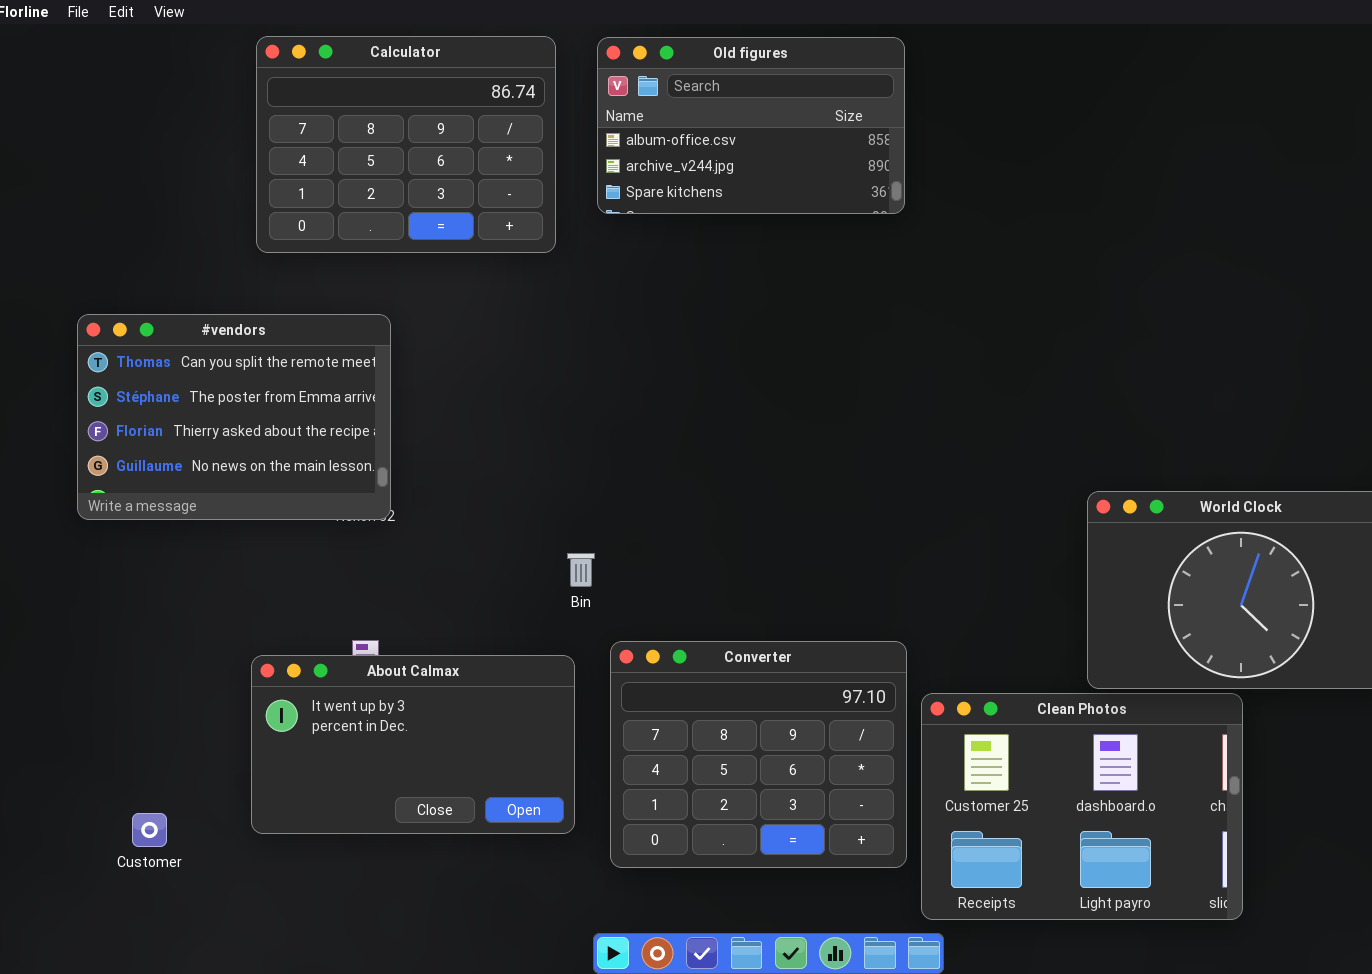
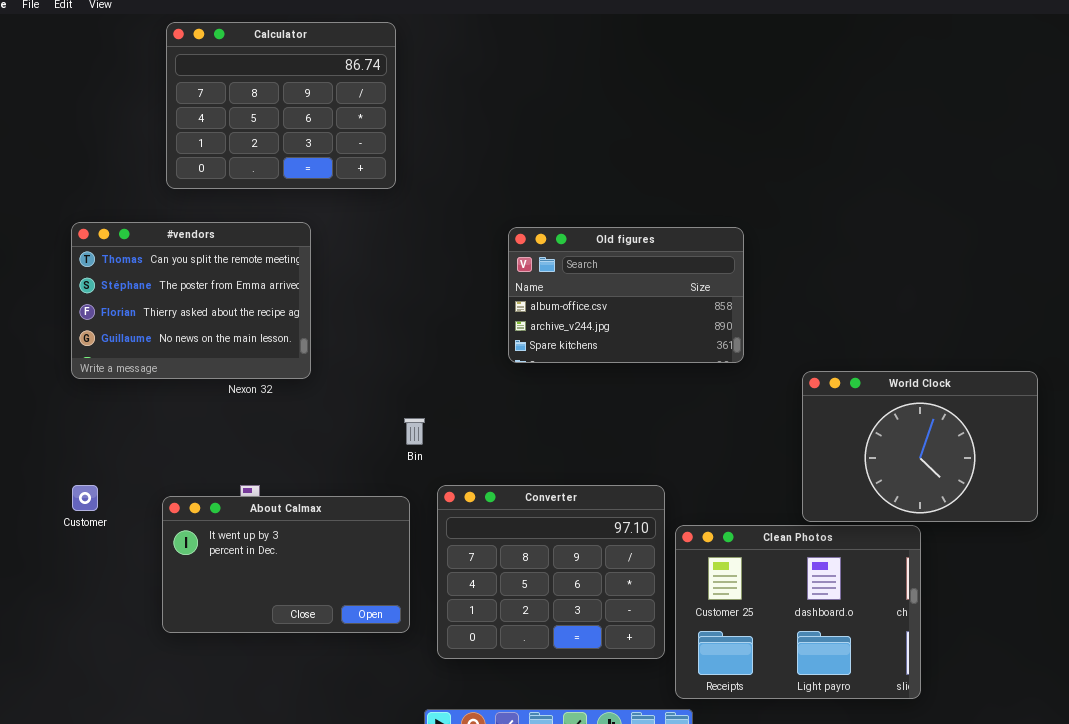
Old figures: [597,37,905,214] -> [508,227,744,363], moved
#vendors: [77,314,391,520] -> [71,222,311,379], moved
Customer: [132,813,167,847] -> [72,485,98,511], moved

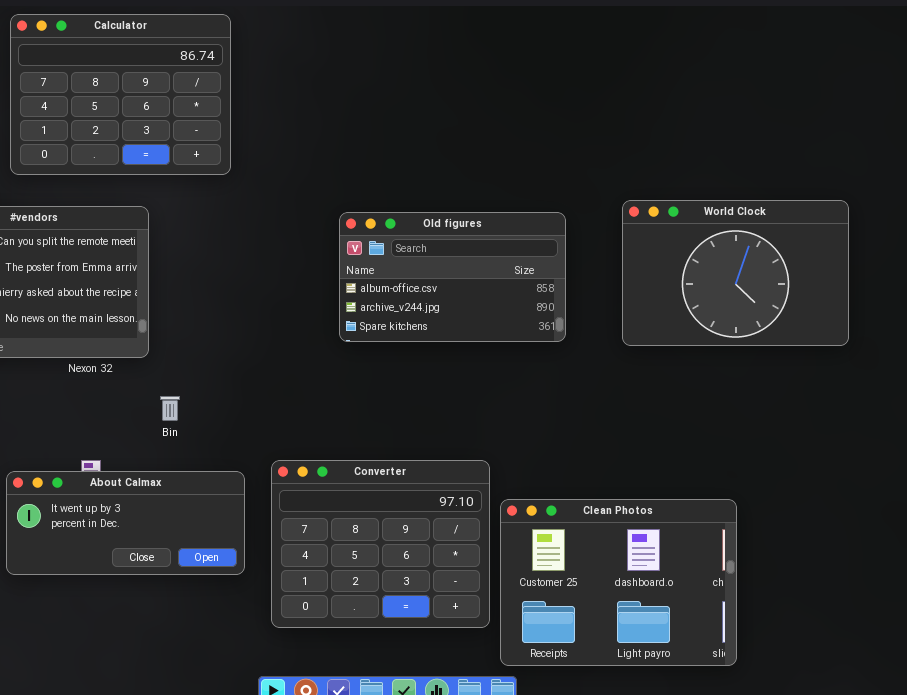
World Clock: [802,371,1038,522] -> [622,200,849,346], moved
Bin: [404,418,425,445] -> [160,396,180,421], moved
About Calmax: [162,496,410,633] -> [6,471,245,575], resized

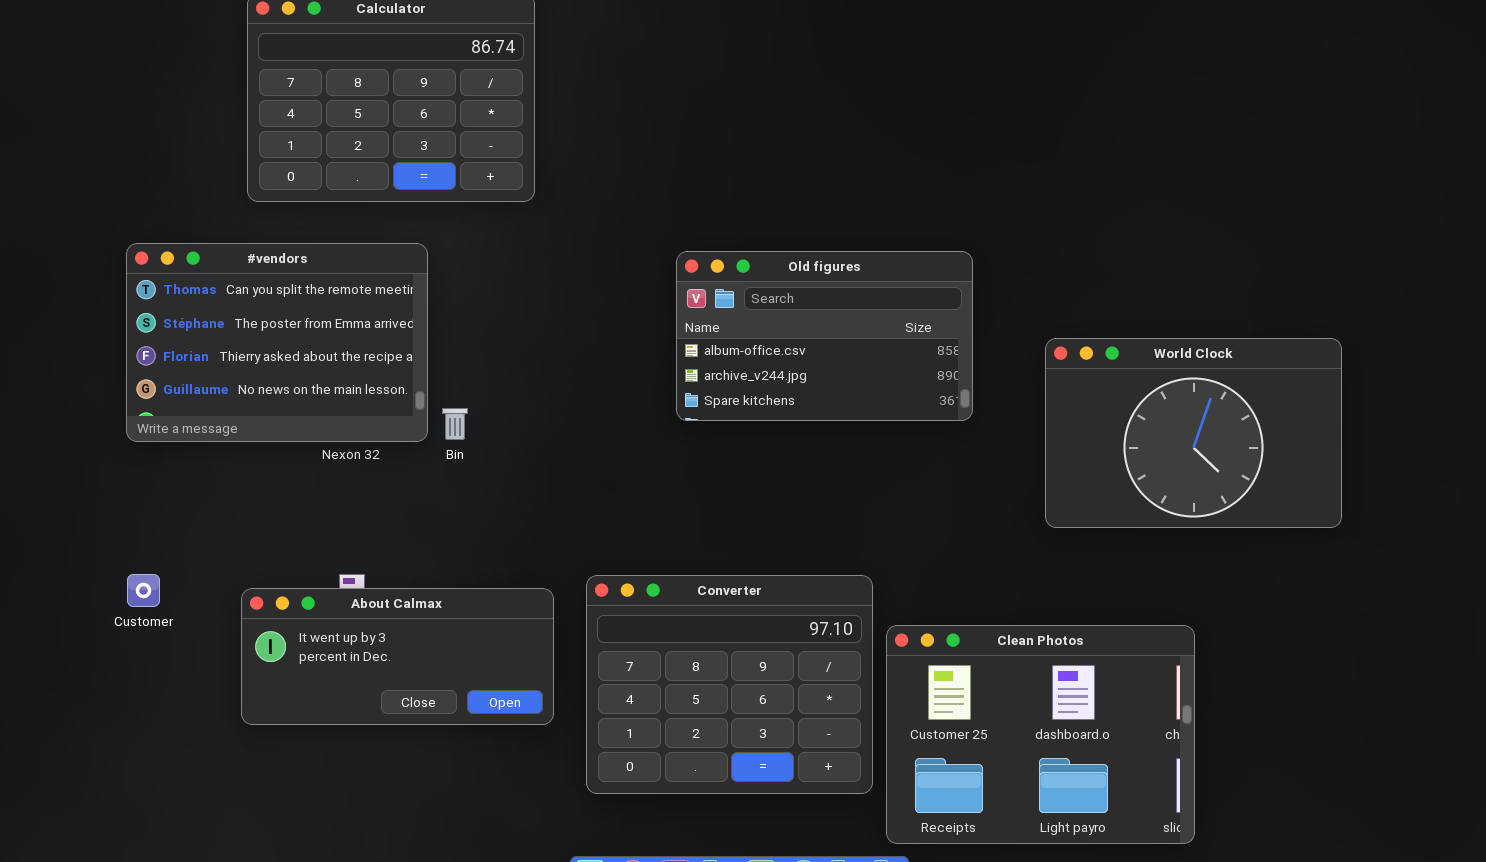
World Clock: [622,200,849,346] -> [1045,338,1342,528], moved
Bin: [160,396,180,421] -> [442,408,468,440], moved

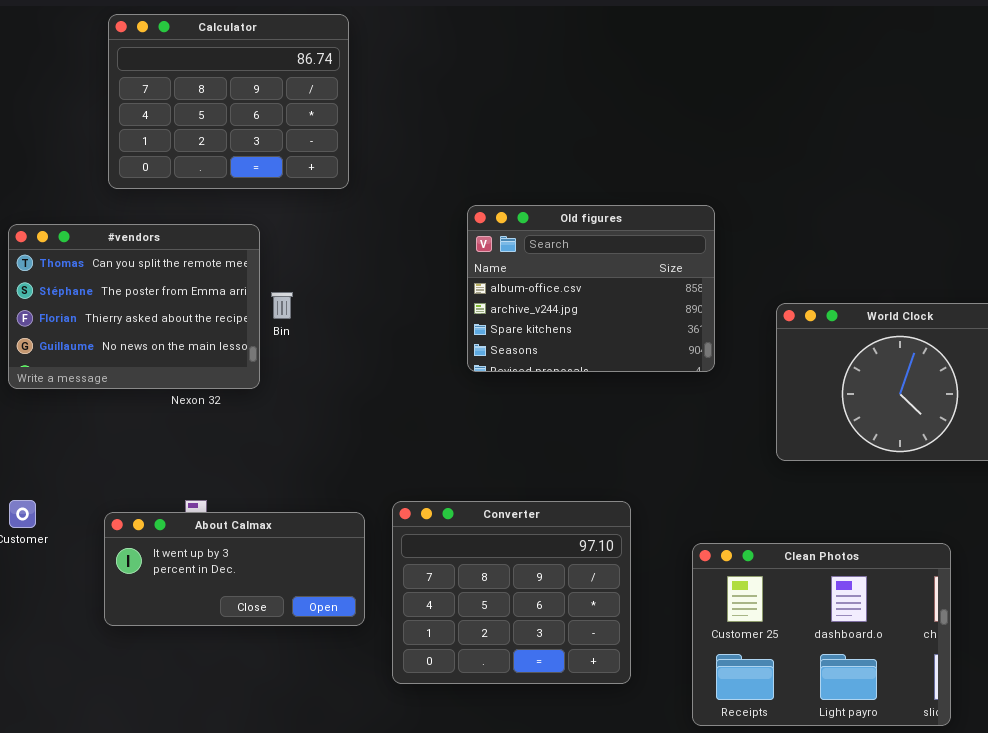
Old figures: [676,251,973,421] -> [467,205,715,372], resized
Bin: [442,408,468,440] -> [271,292,293,319], moved
Clean Photos: [886,625,1195,844] -> [692,543,951,726], moved

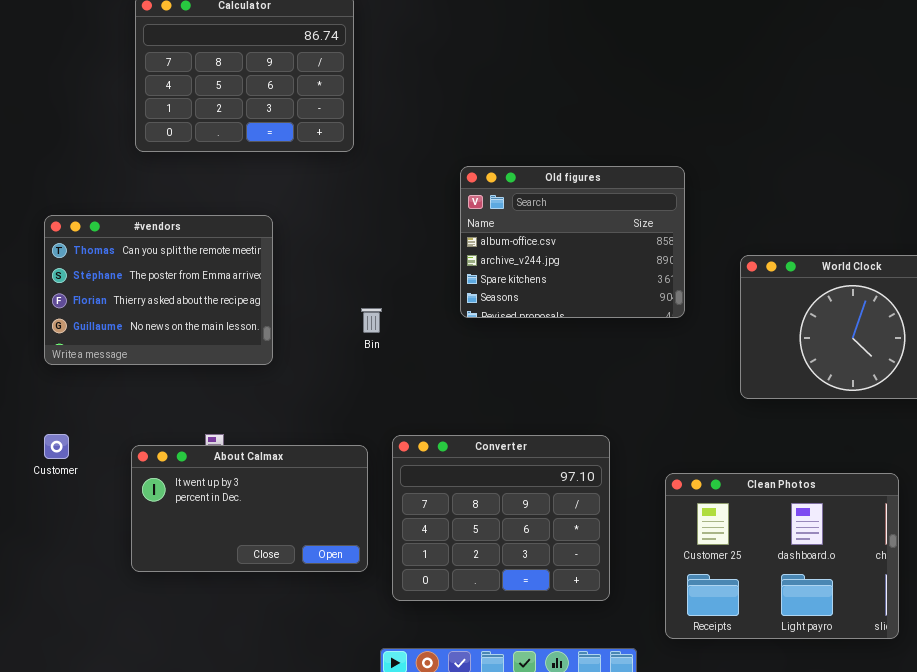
#vendors: [8,224,260,389] -> [44,215,273,365], moved
Bin: [271,292,293,319] -> [361,308,382,333], moved
About Calmax: [104,512,365,626] -> [131,445,368,572], resized

